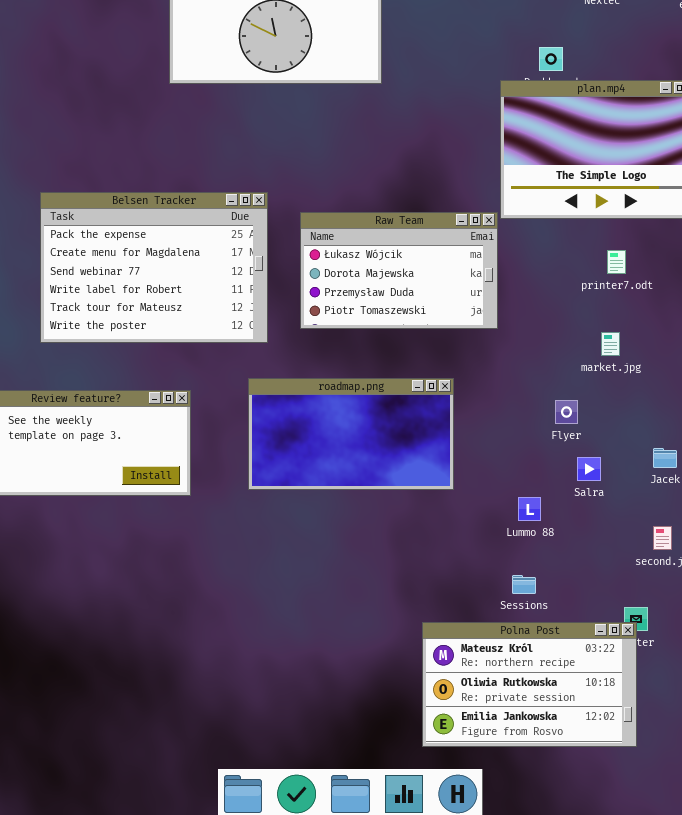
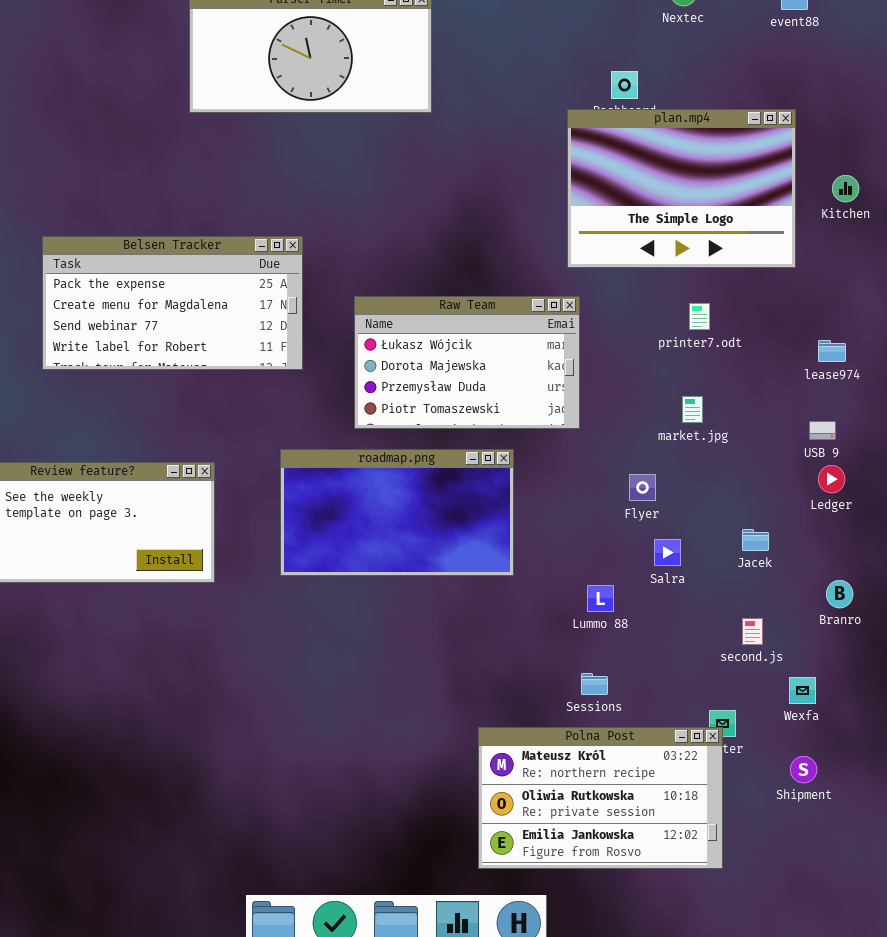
Belsen Tracker: [40,192,268,343] -> [42,236,303,370], resized
Raw Team: [300,212,498,329] -> [354,296,580,429], moved

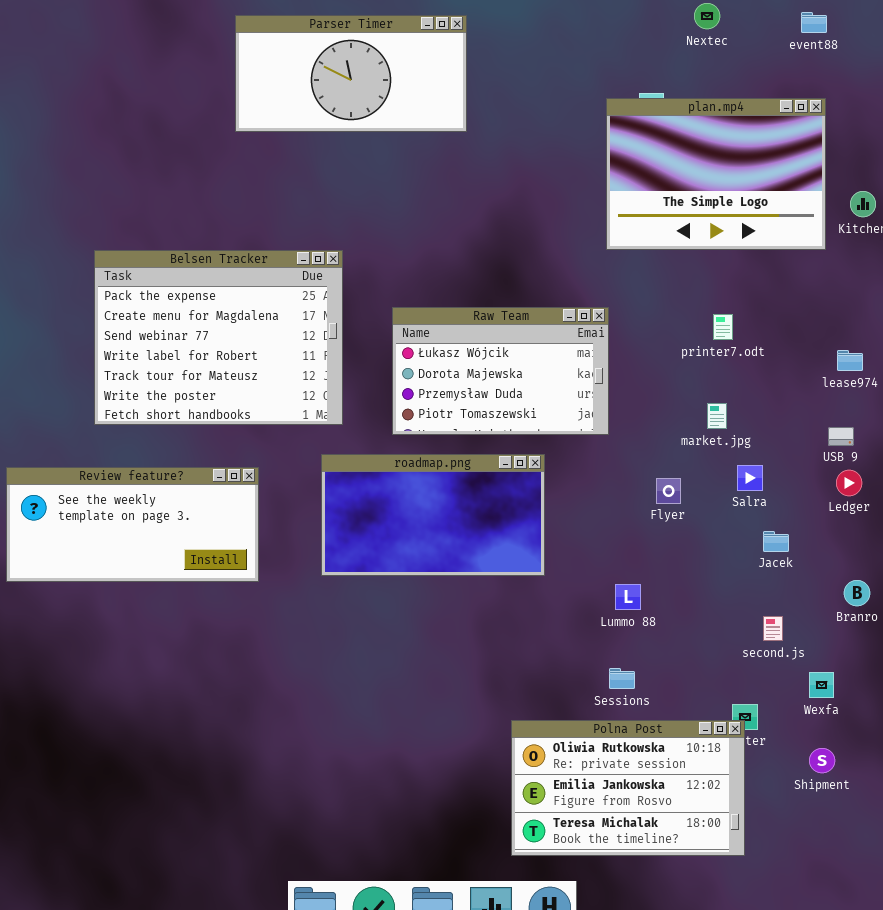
plan.mp4: [567,109,796,268] -> [606,98,826,250], moved
Belsen Tracker: [42,236,303,370] -> [94,250,343,425], resized
Salra: [654,539,681,566] -> [737,465,763,491], moved
Polna Post: [478,727,723,869] -> [511,720,745,856], scrolled down 1 row

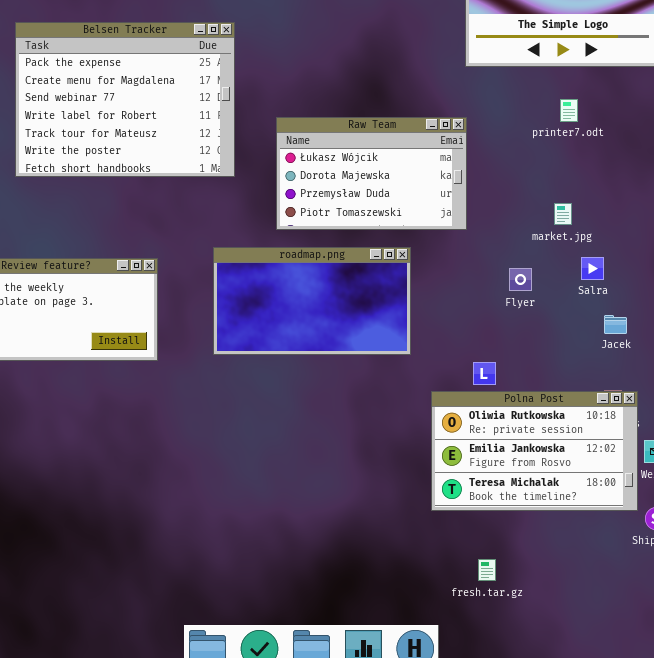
Belsen Tracker: [94,250,343,425] -> [15,22,235,177], moved
printer7.odt: [713,314,733,340] -> [560,99,578,122], moved
Polna Post: [511,720,745,856] -> [431,391,638,511], moved

